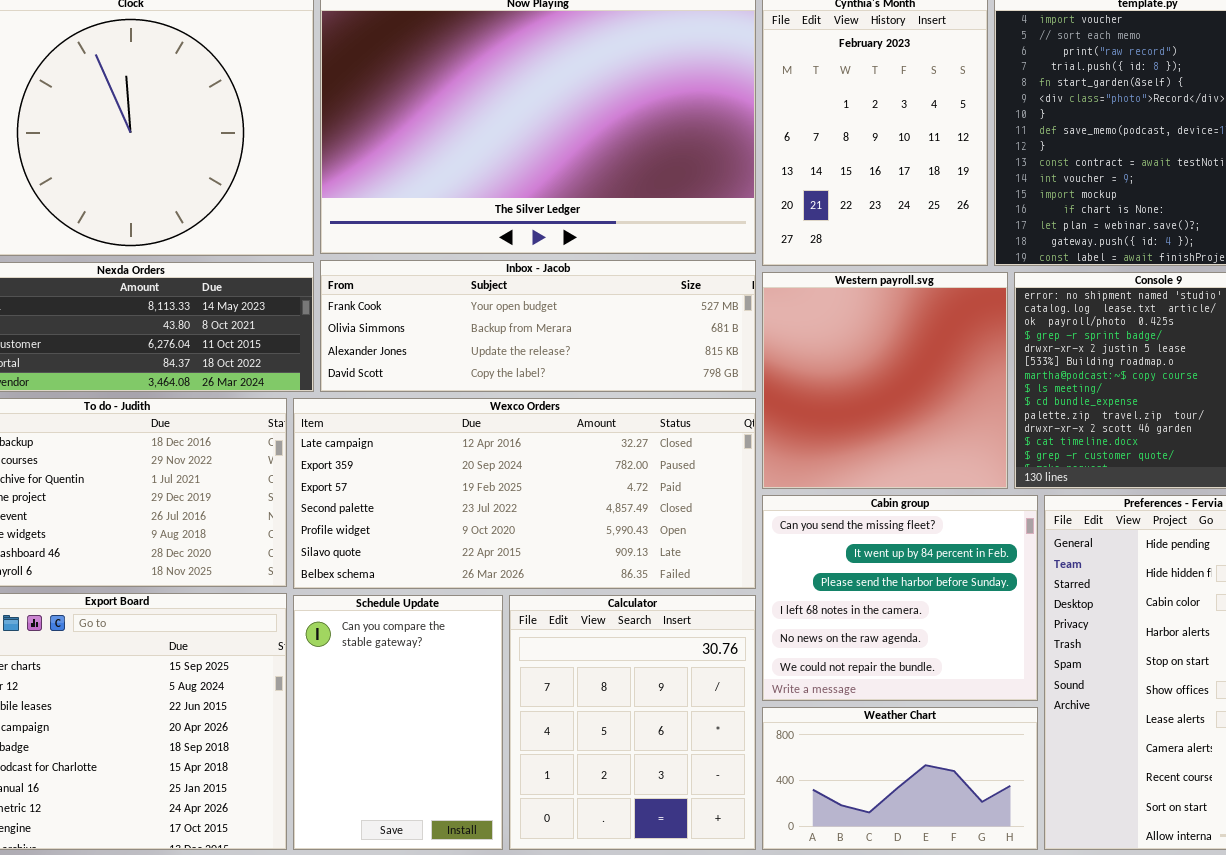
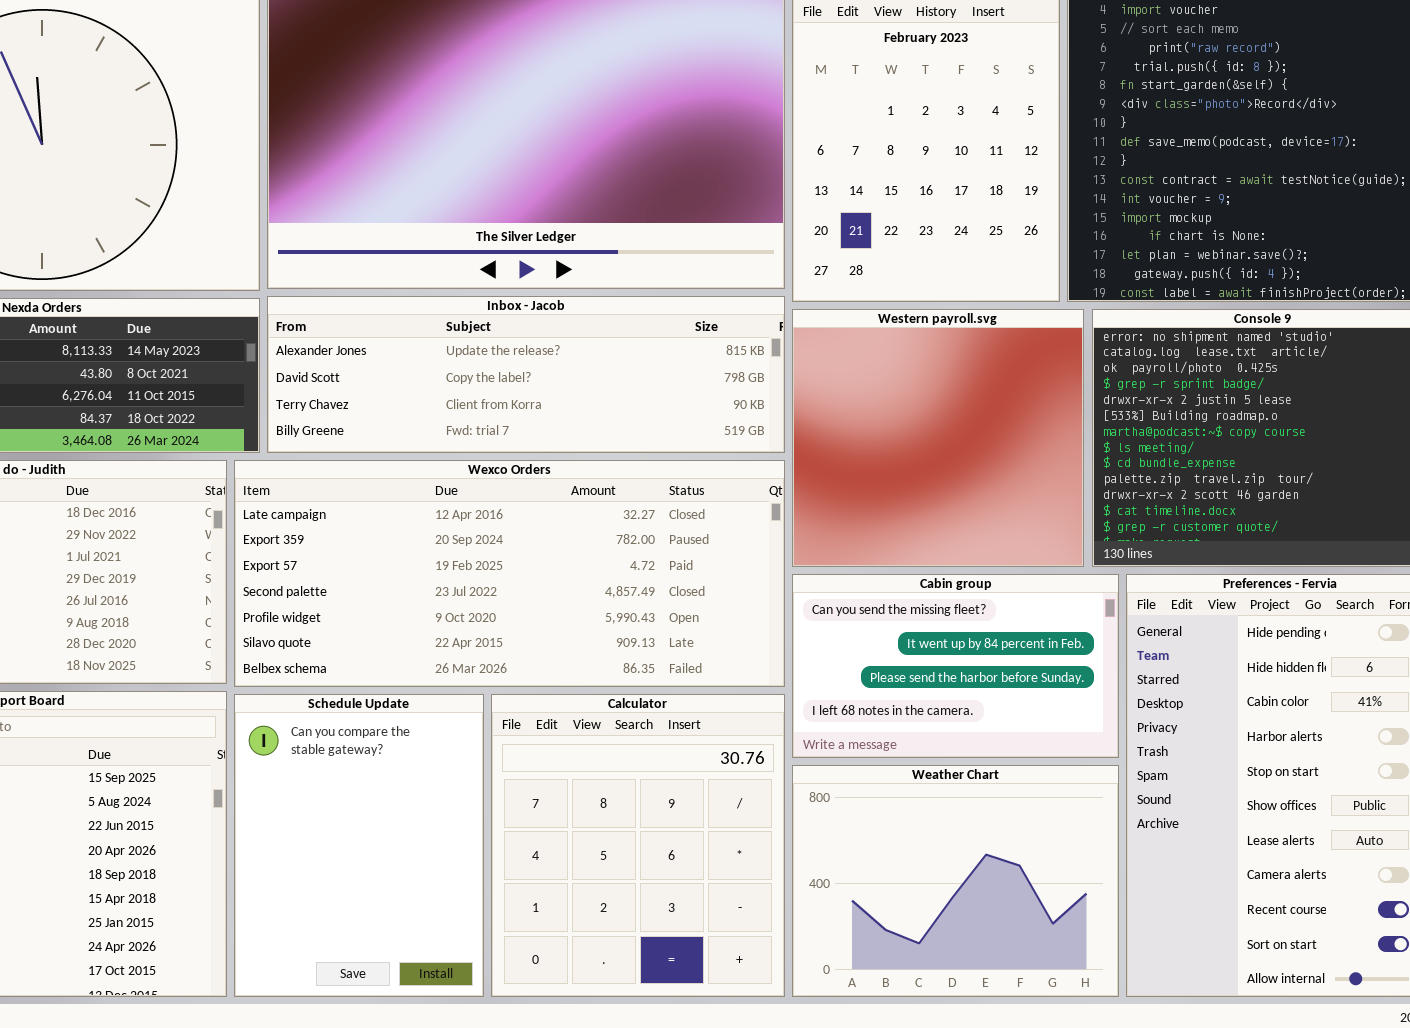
Inbox - Jacob: [320,260,756,392] -> [267,296,785,453], scrolled down 2 rows
Cabin group: [762,495,1038,701] -> [792,574,1119,758], resized
Weather Chart: [762,707,1038,850] -> [792,765,1119,997], resized

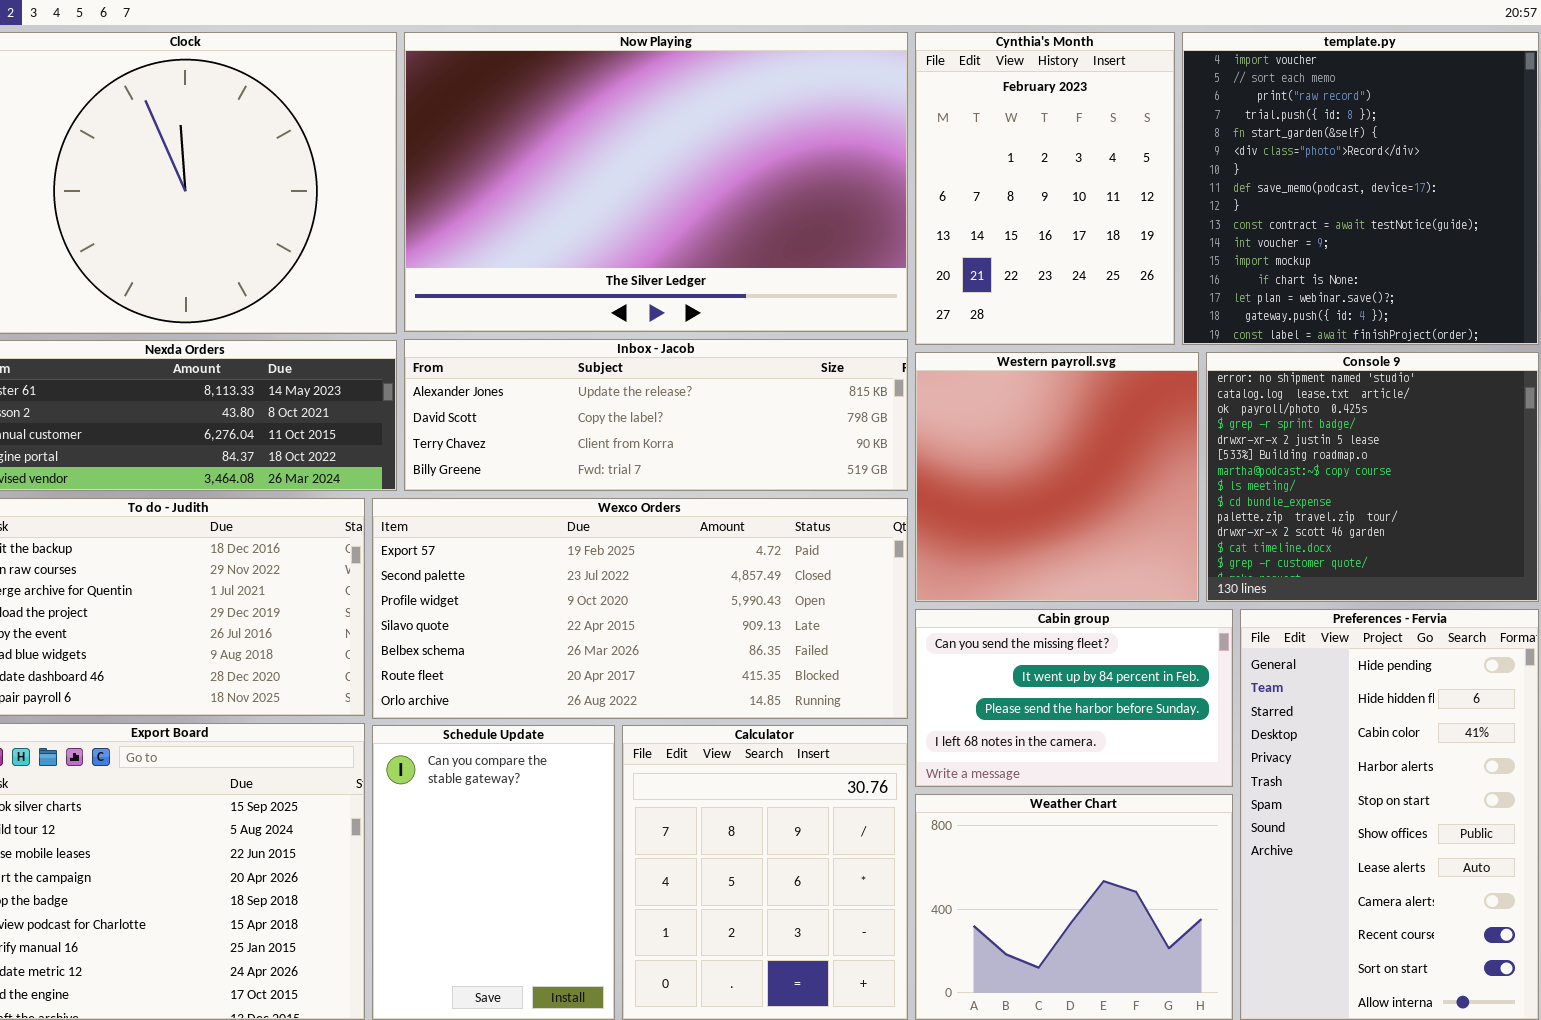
Wexco Orders: [234,460,785,687] -> [372,498,908,719], scrolled down 2 rows

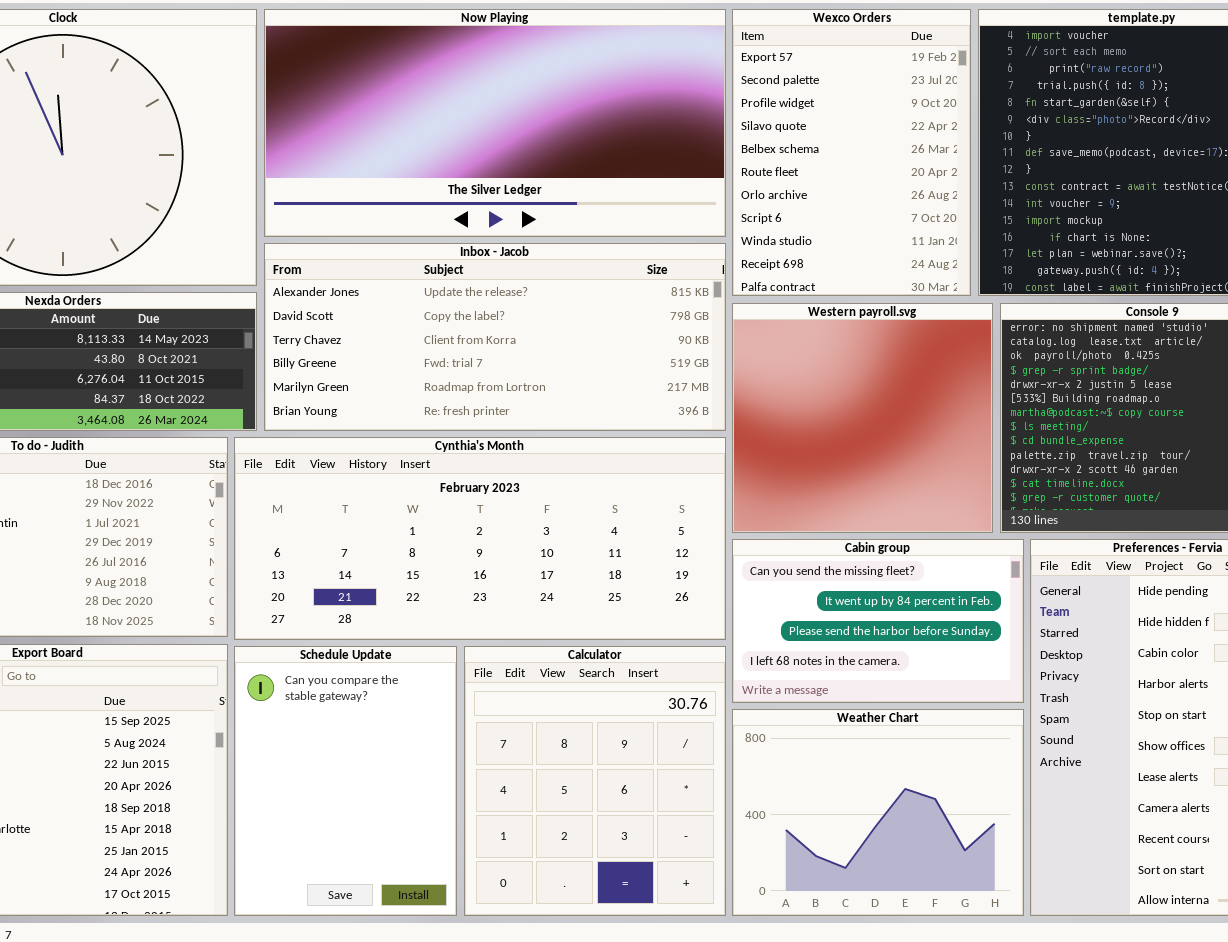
Now Playing: [404,32,908,332] -> [264,9,726,237], resized
Cynthia's Month: [915,32,1175,345] -> [234,437,726,640], moved, resized
Inbox - Jacob: [404,339,908,491] -> [264,243,726,431], resized
Wexco Orders: [372,498,908,719] -> [732,9,971,296], moved, resized

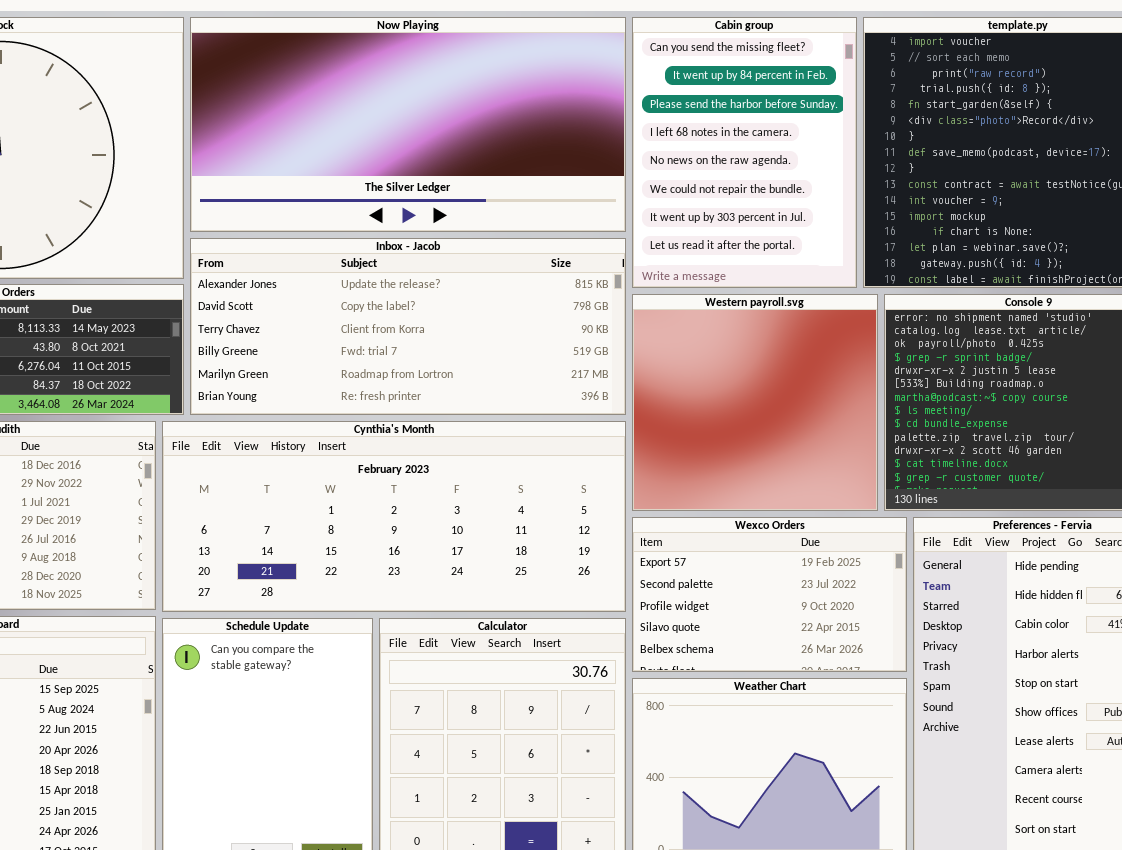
Wexco Orders: [732,9,971,296] -> [632,517,907,672], moved, resized
Cabin group: [732,539,1024,703] -> [632,17,857,288], moved, resized

